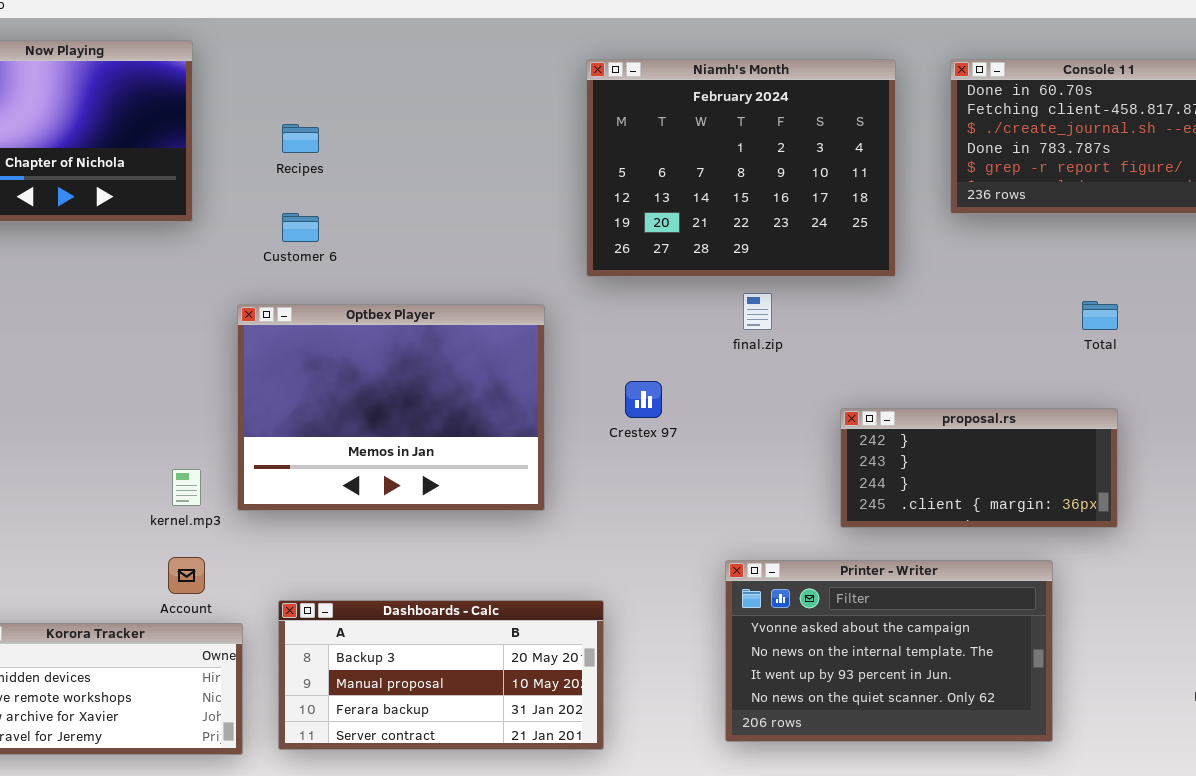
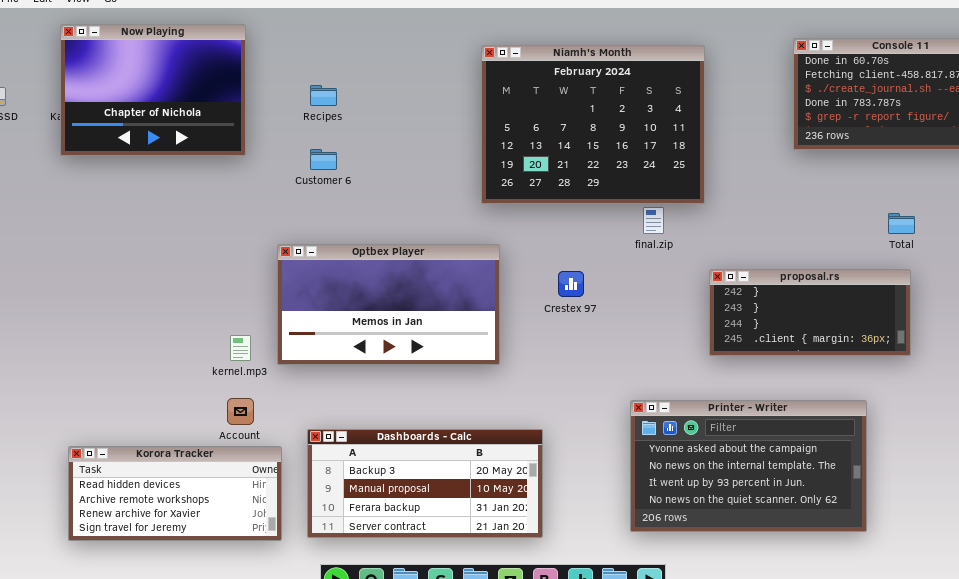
Niamh's Month: [586,59,896,277] -> [481,45,705,204], moved
Optbex Player: [237,304,545,511] -> [277,244,500,365], resized
proposal.rs: [840,408,1118,528] -> [709,269,911,356], moved

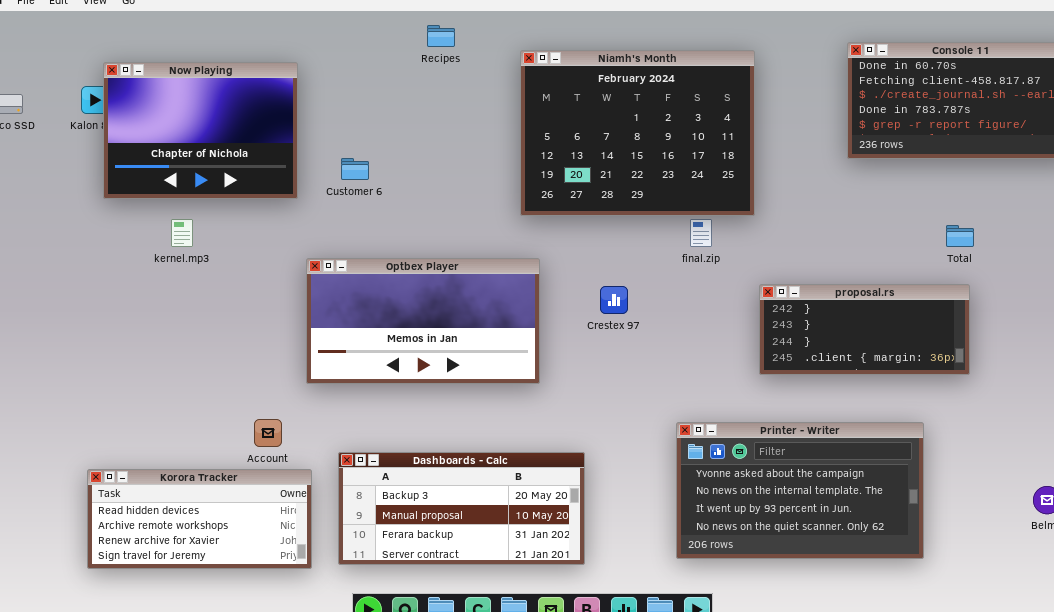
Now Playing: [60,24,246,156] -> [103,62,298,199], moved
Recipes: [310,85,337,106] -> [427,25,455,47], moved
kernel.mp3: [230,335,251,361] -> [171,219,193,247], moved

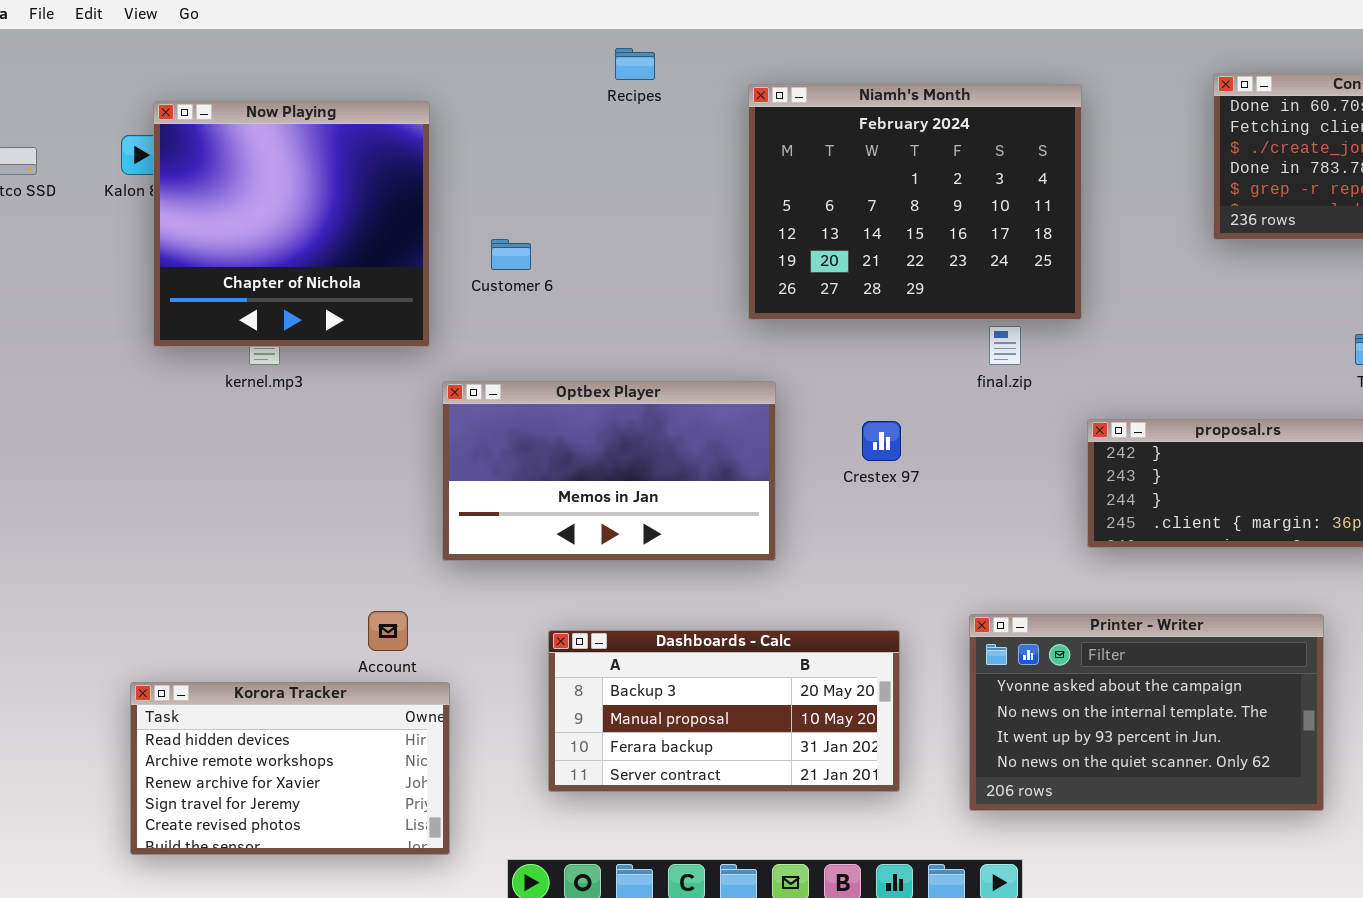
Now Playing: [103,62,298,199] -> [153,101,430,347], resized
Dashboards - Calc: [338,452,585,565] -> [548,630,900,792], moved
Korora Tracker: [87,469,312,569] -> [130,682,450,855], resized

